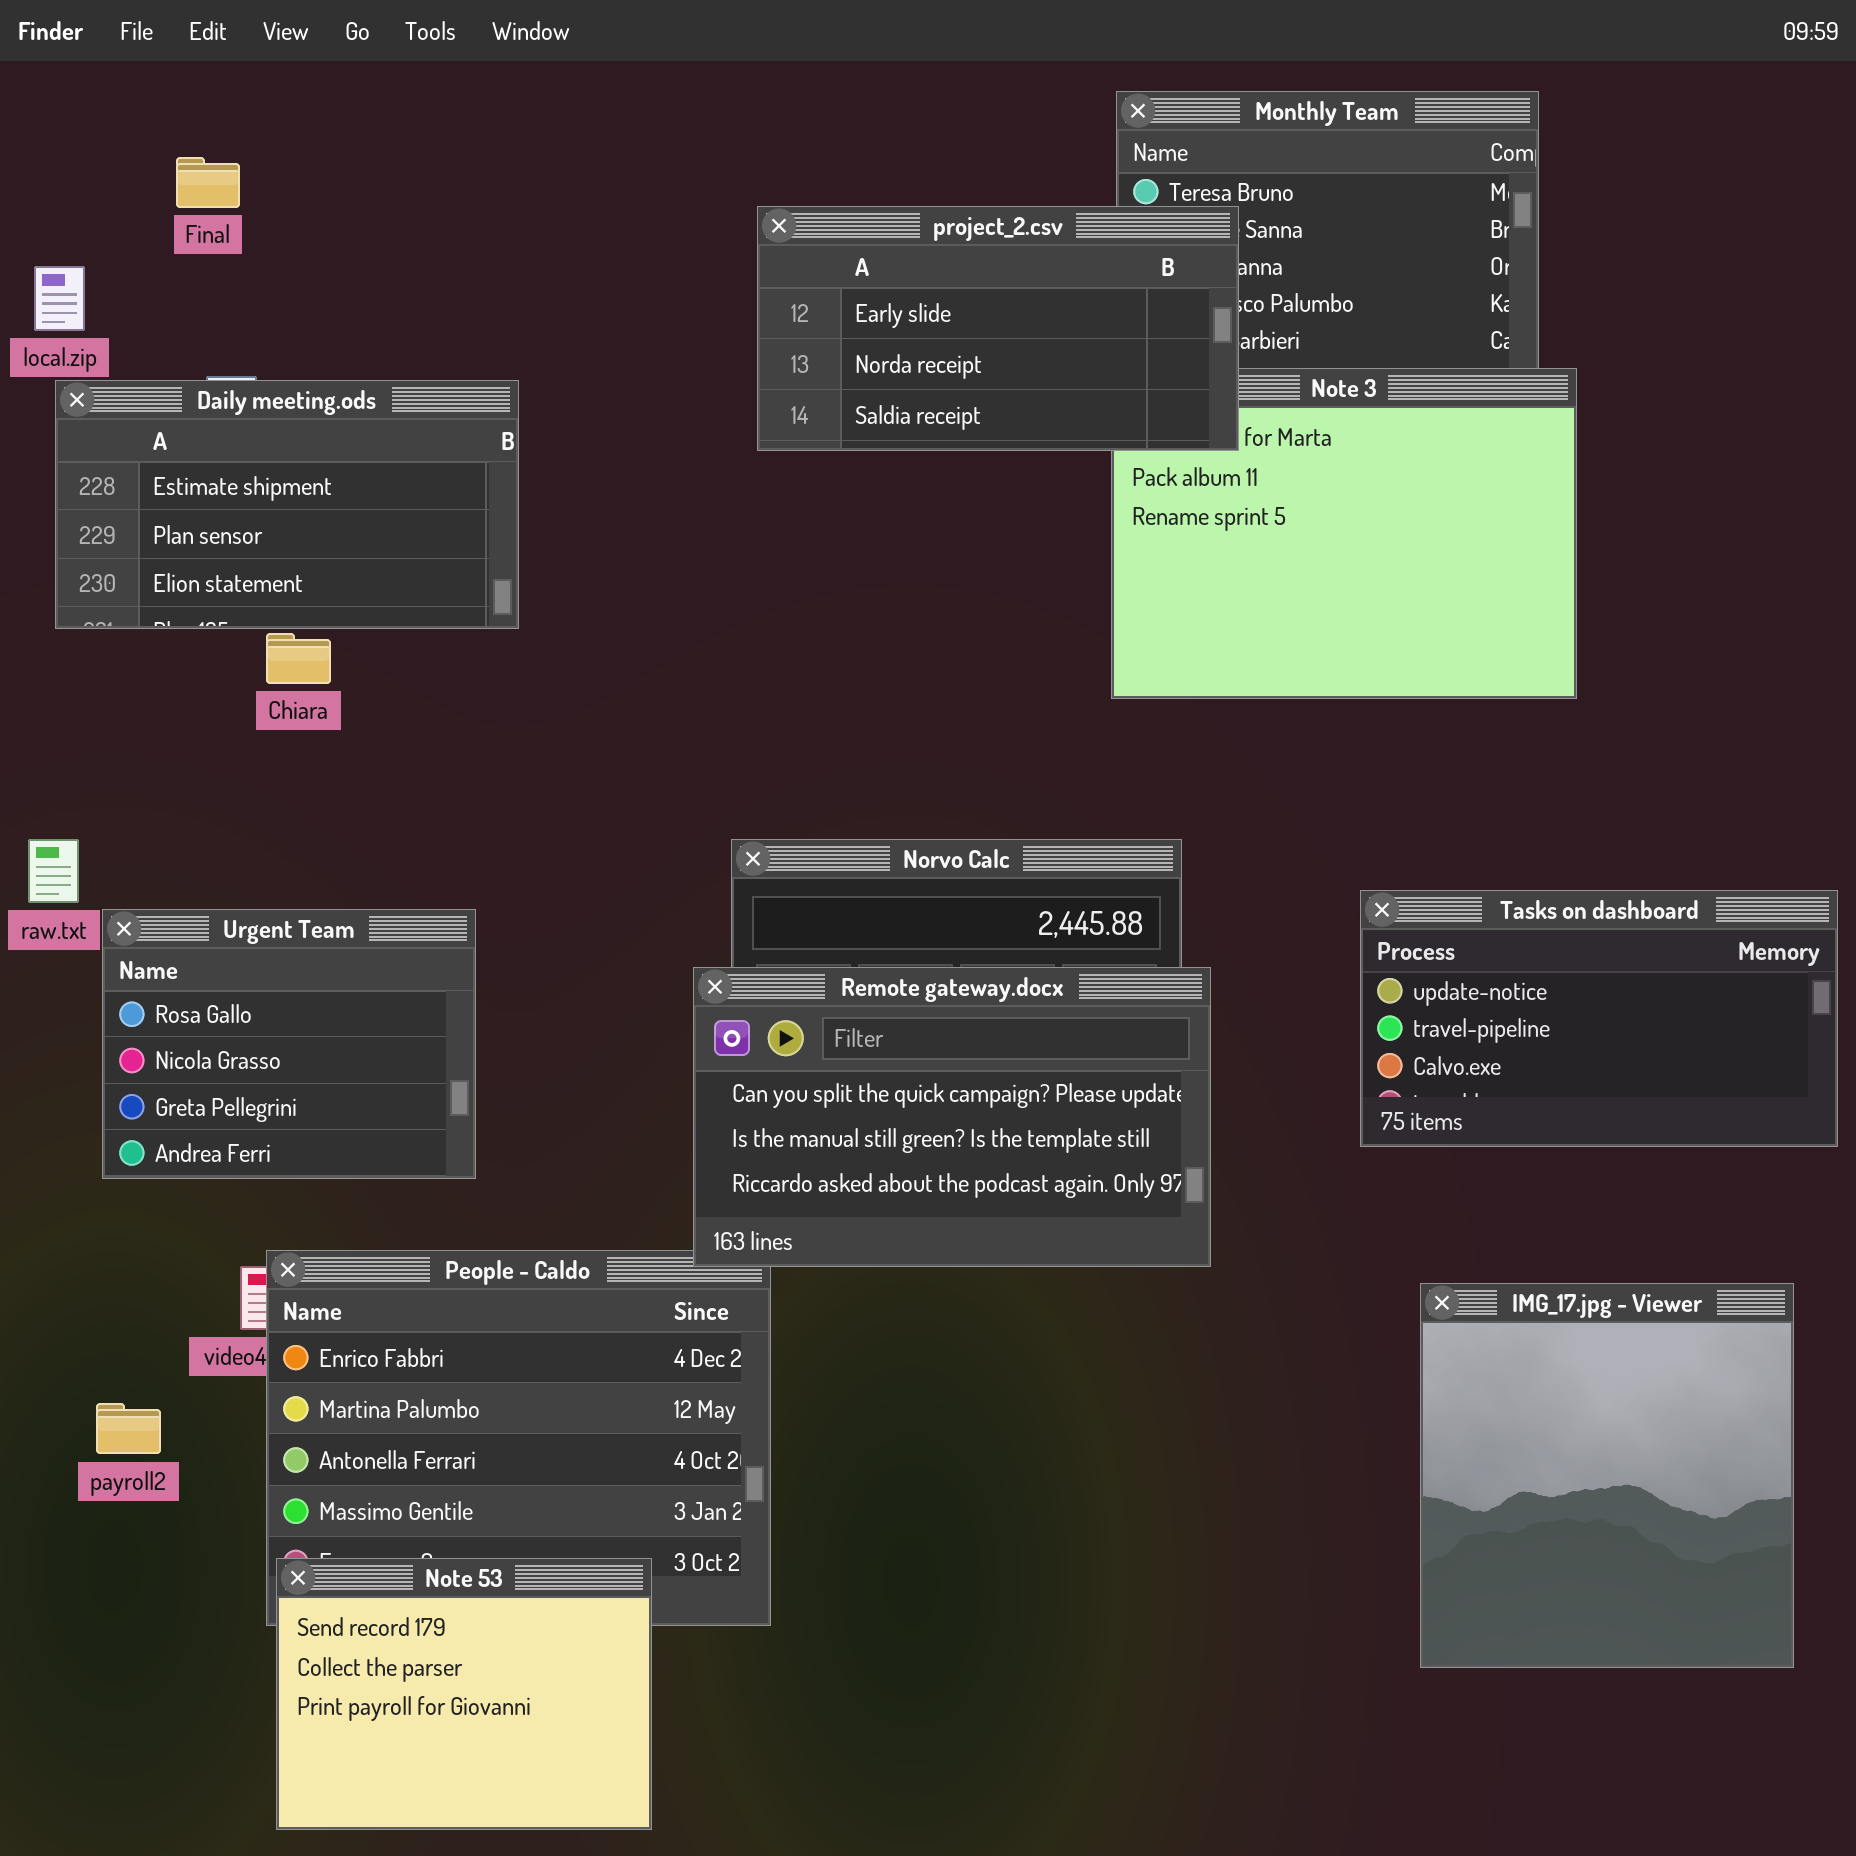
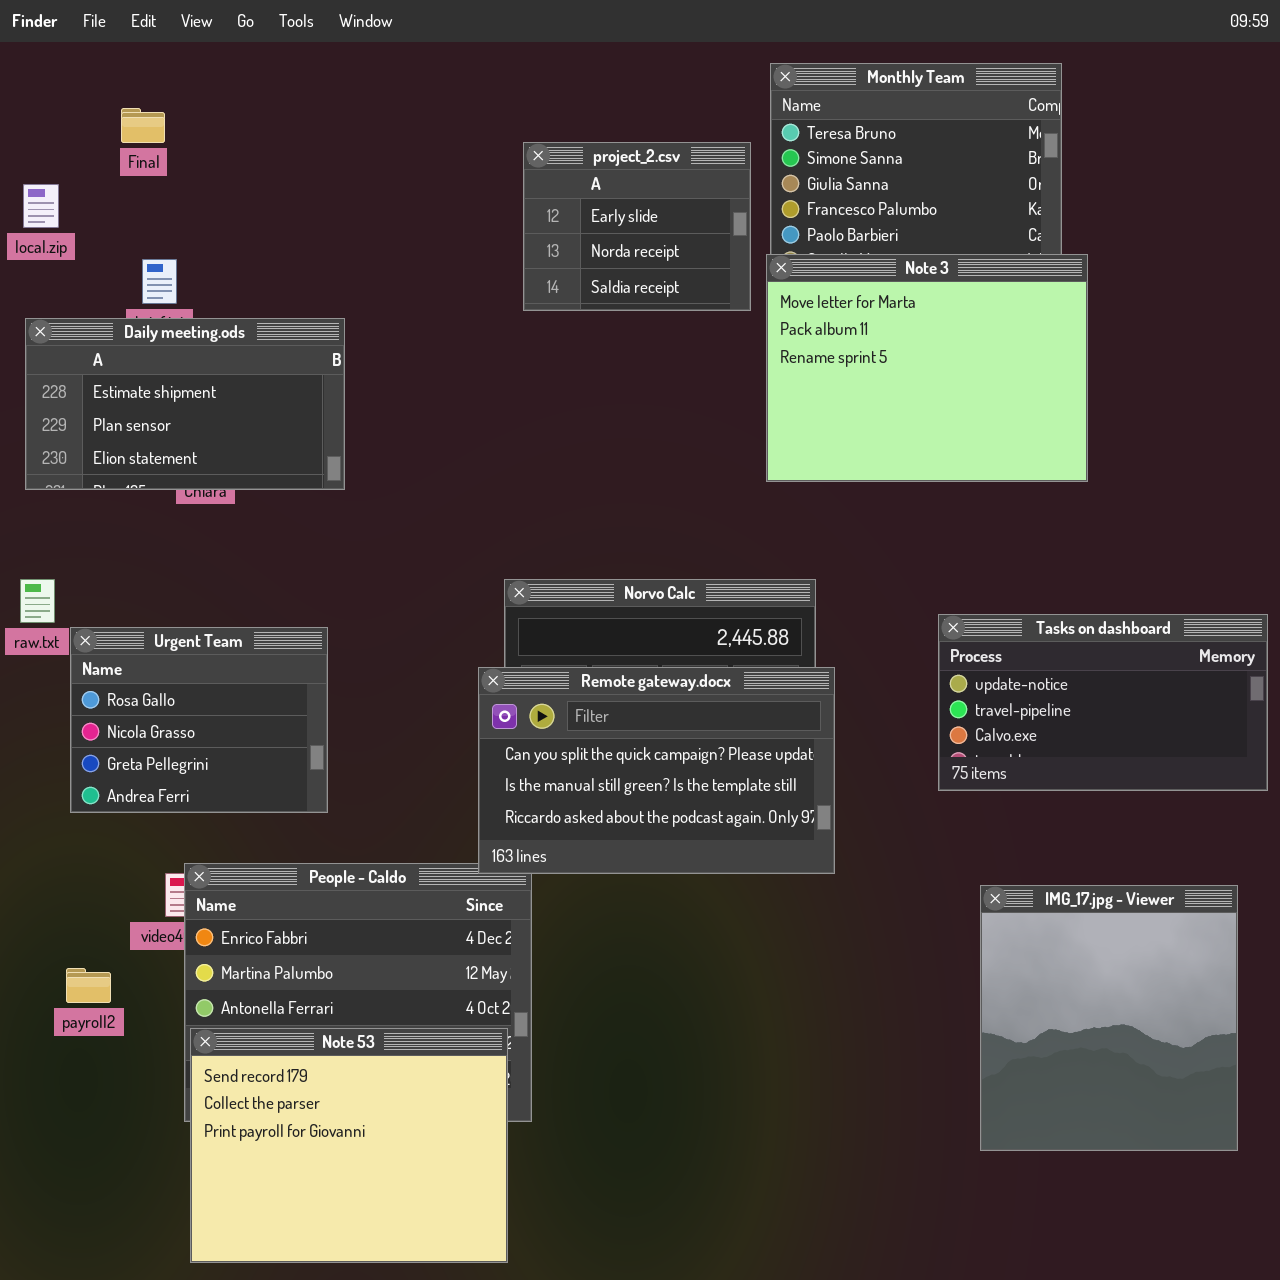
project_2.csv: [757,206,1239,451] -> [523,142,751,311], resized
Daily meeting.ods: [55,380,519,629] -> [25,318,345,490], moved
Note 53: [276,1558,652,1830] -> [190,1028,508,1263], resized

